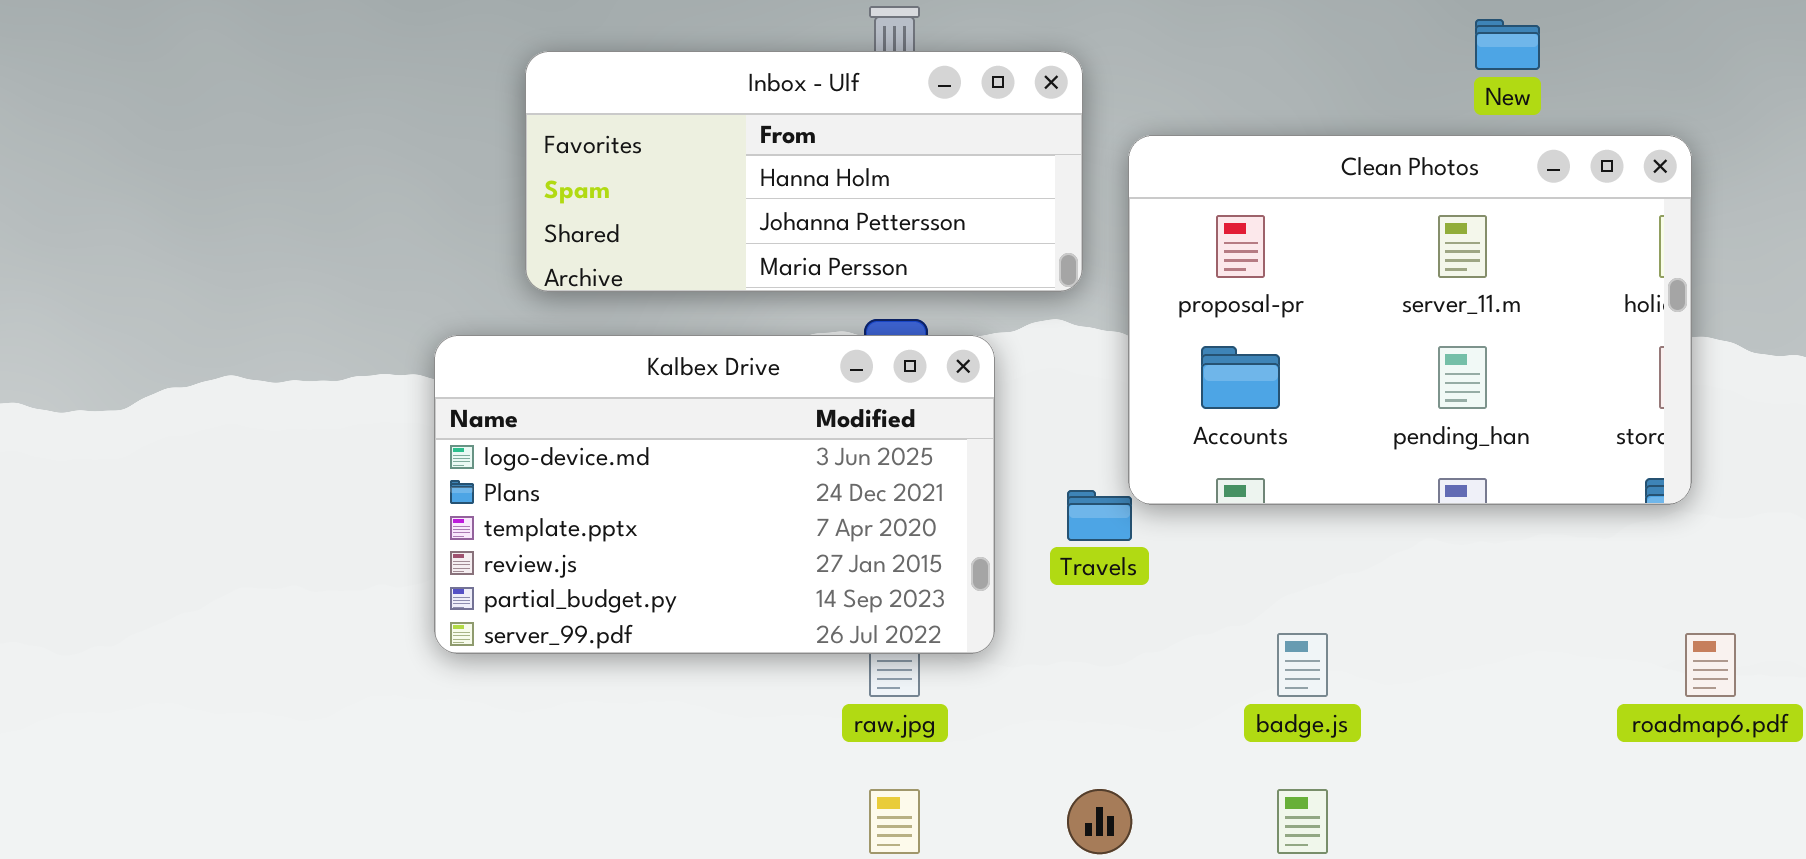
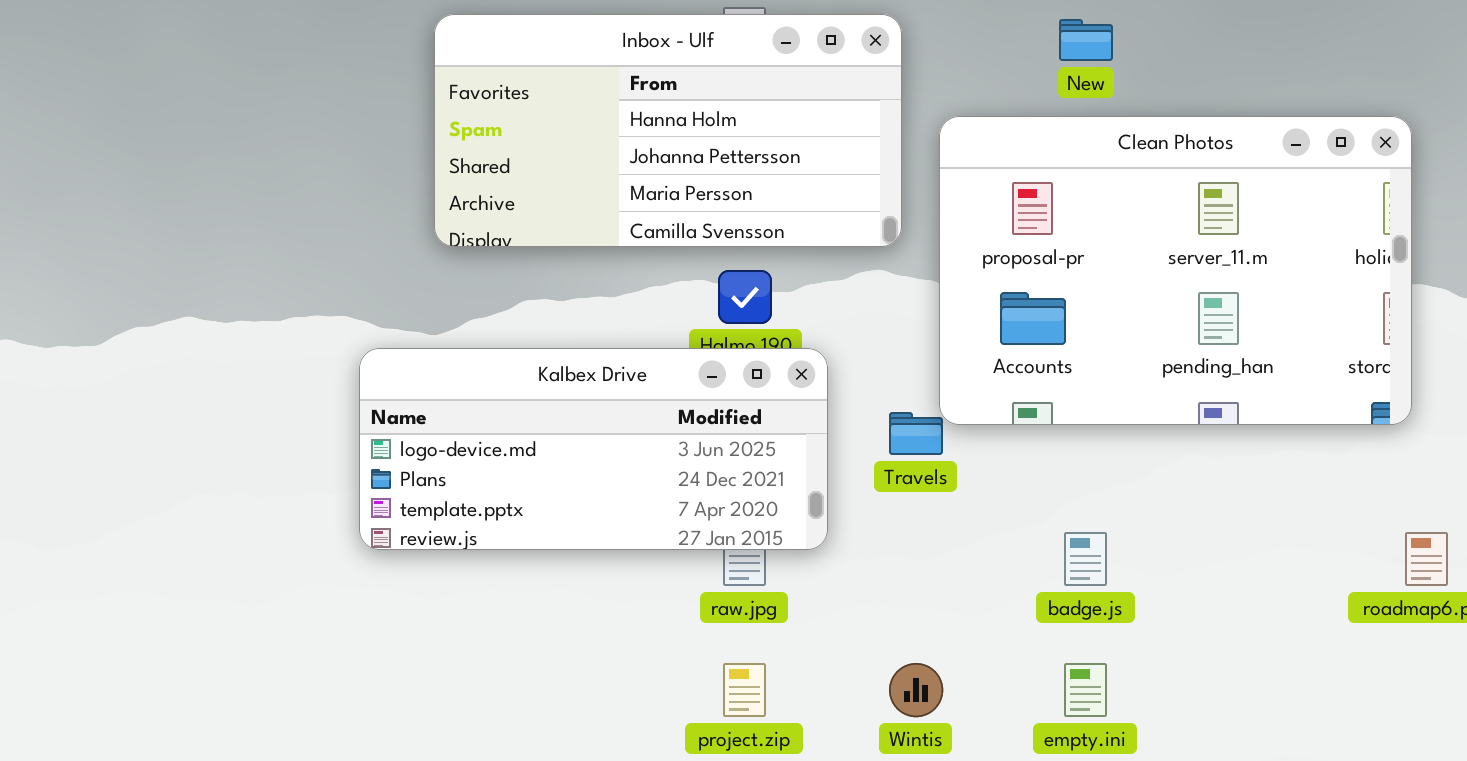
New: [1475,19,1540,70] -> [1059,19,1113,61], moved
Inbox - Ulf: [525,51,1083,292] -> [434,14,902,247], resized
Kalbex Drive: [434,335,995,654] -> [359,348,828,550], resized

